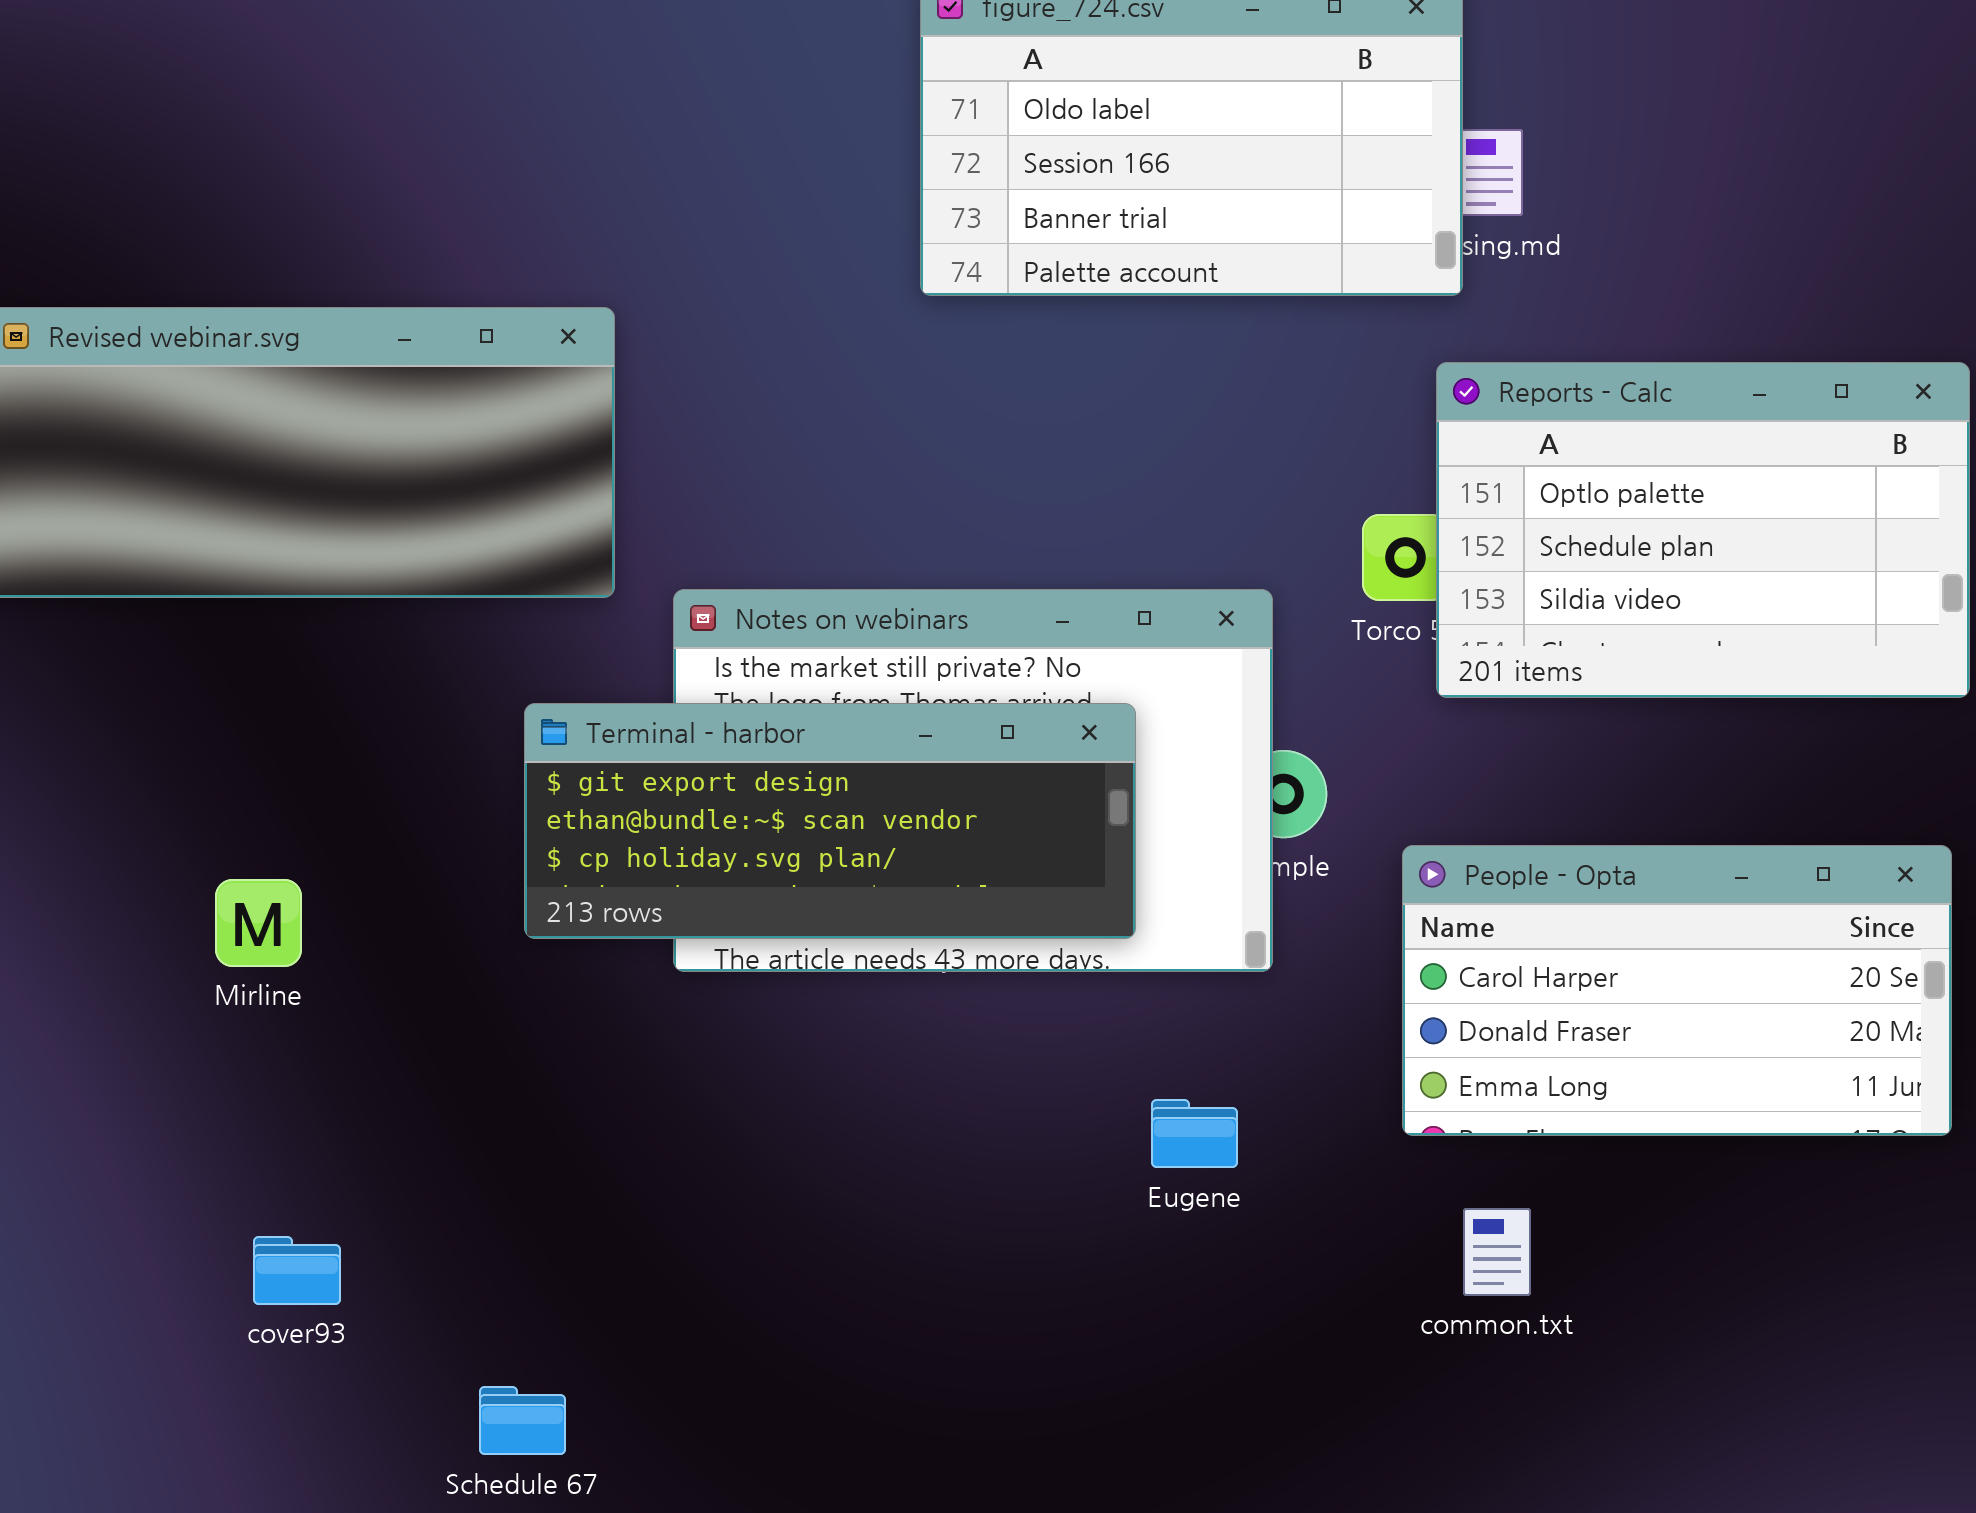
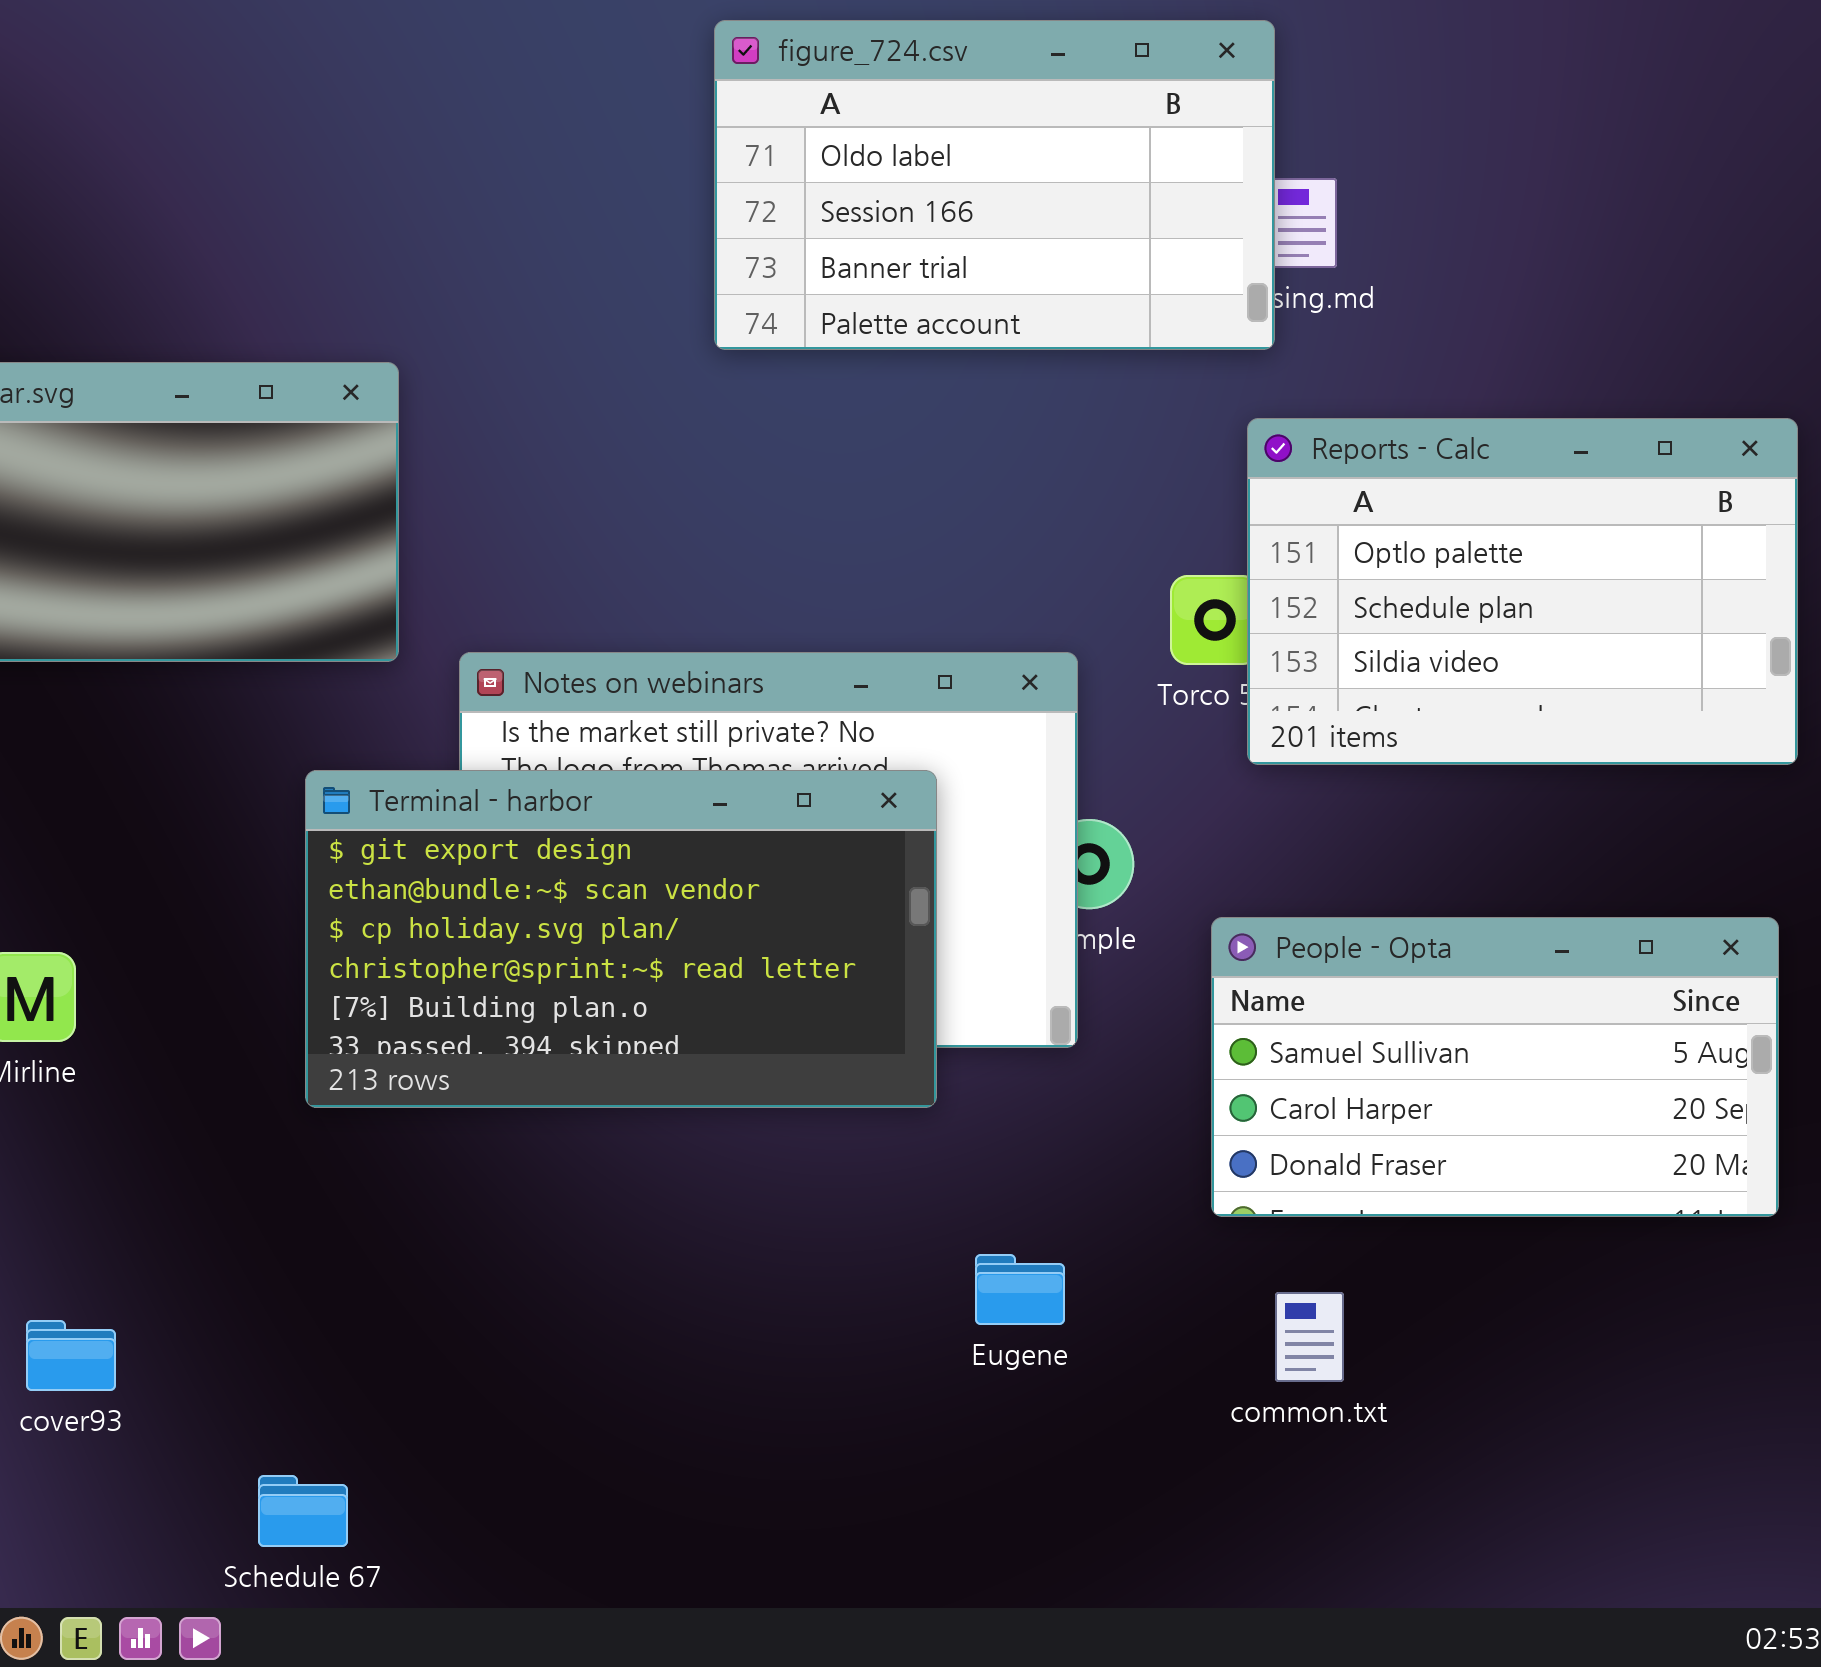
Terminal - harbor: [524,703,1136,939] -> [305,770,937,1108], resized
People - Opta: [1402,845,1952,1136] -> [1211,917,1779,1217], scrolled up 1 row
Eugene: [1151,1099,1238,1168] -> [975,1254,1065,1325], moved

